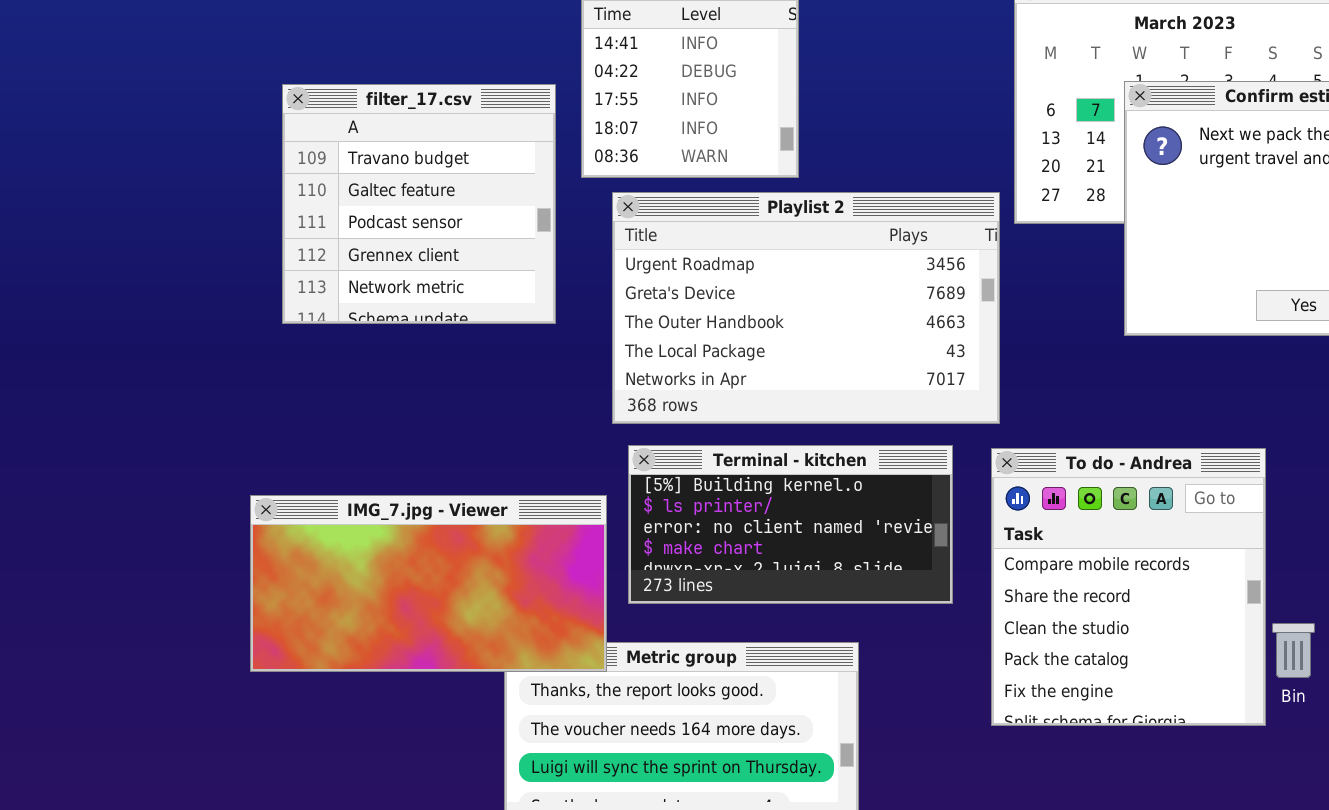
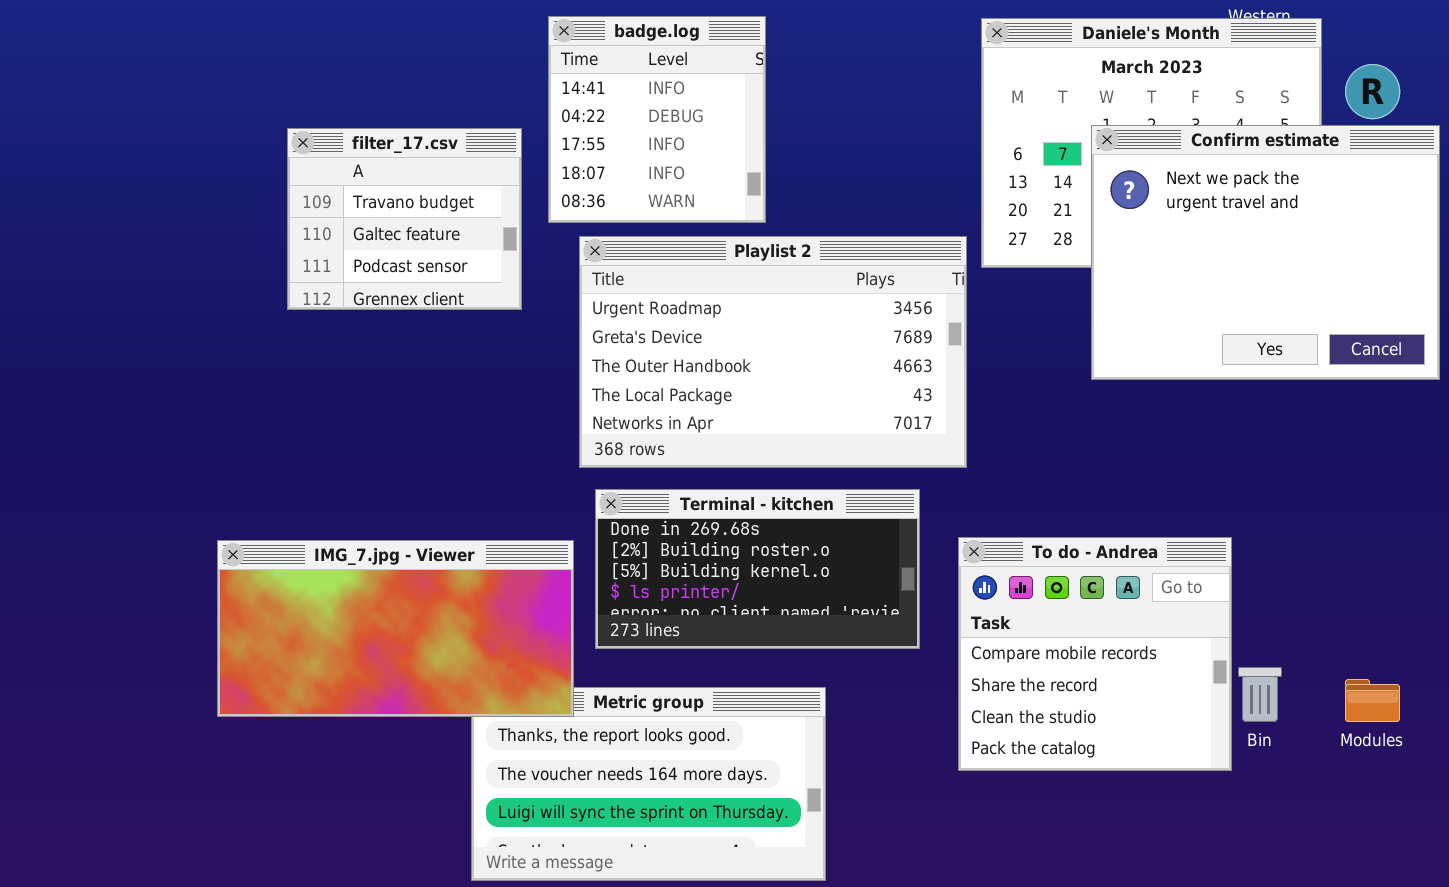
filter_17.csv: [282,84,556,324] -> [287,128,522,310], resized
Terminal - kitchen: [628,445,953,604] -> [595,489,920,649], scrolled up 2 rows
To do - Andrea: [991,448,1266,726] -> [958,537,1232,771], resized

